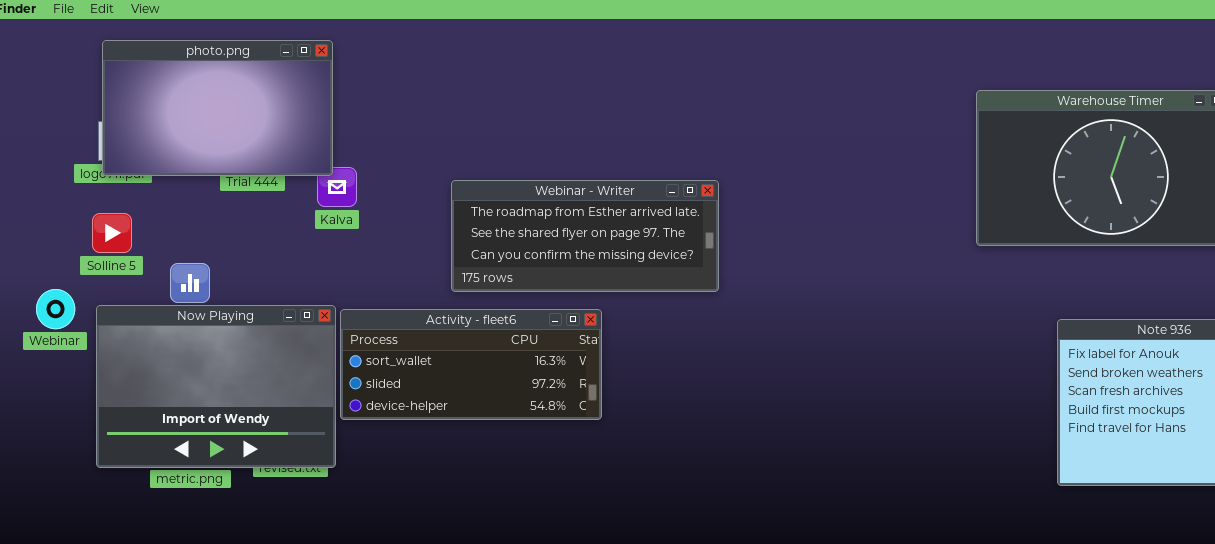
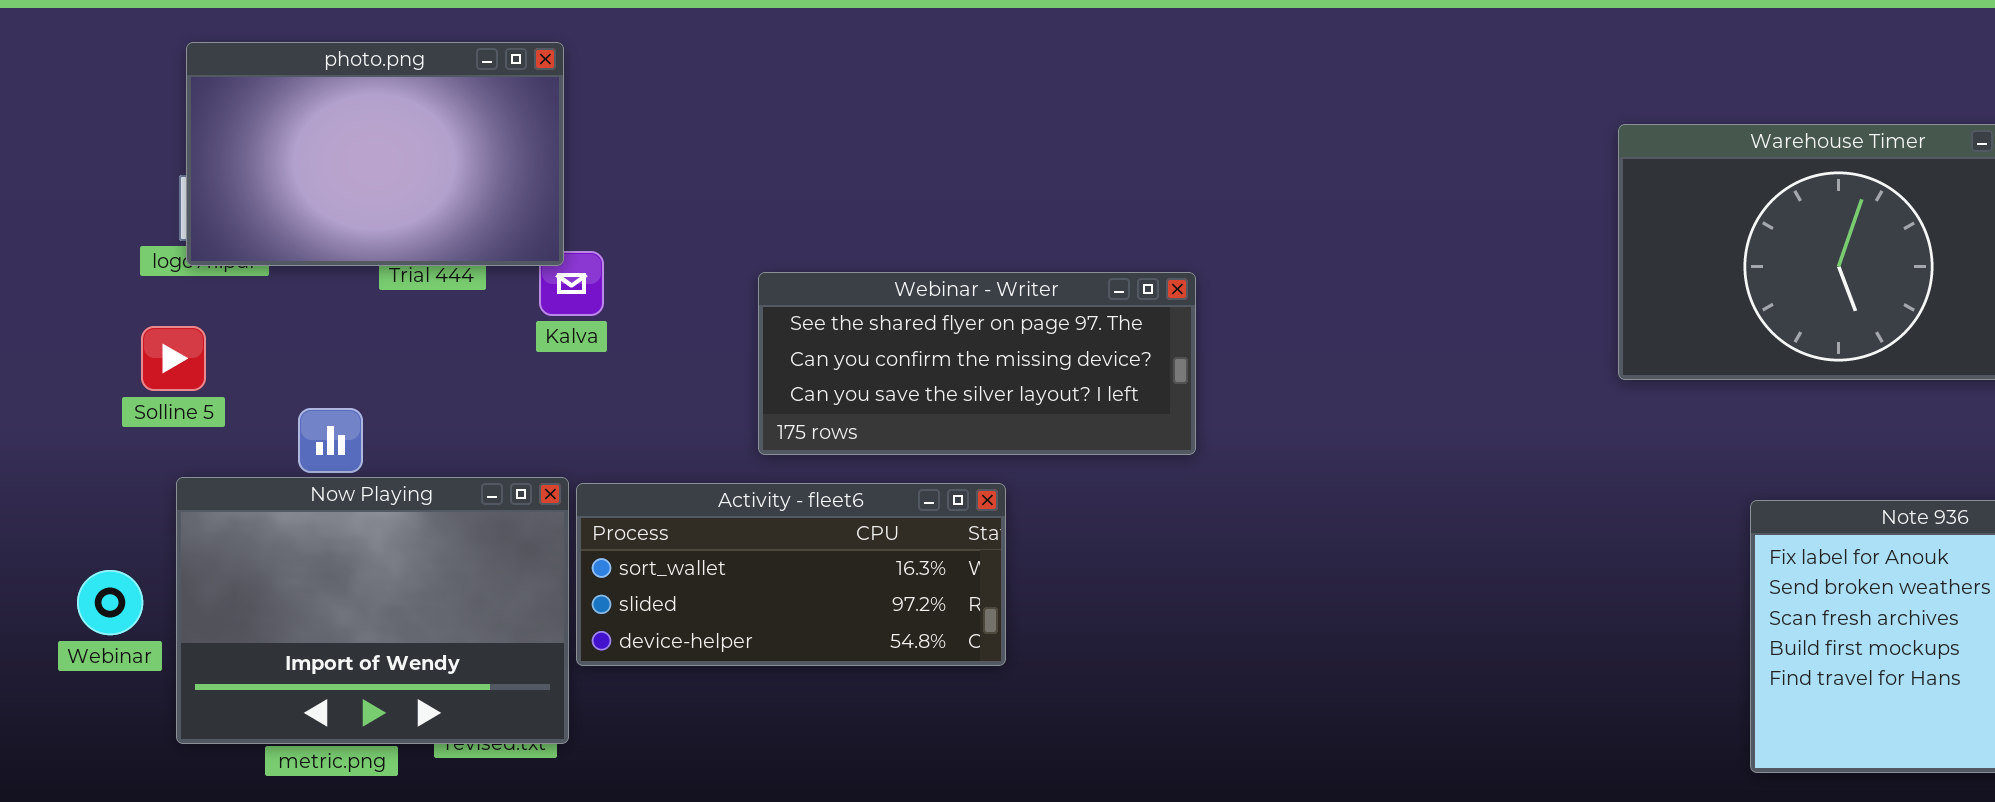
Webinar - Writer: [451,180,719,292] -> [758,272,1196,455], scrolled down 1 row
Solline 5: [92,213,132,253] -> [141,326,206,391], moved
Webinar: [36,289,75,329] -> [77,570,143,635], moved

